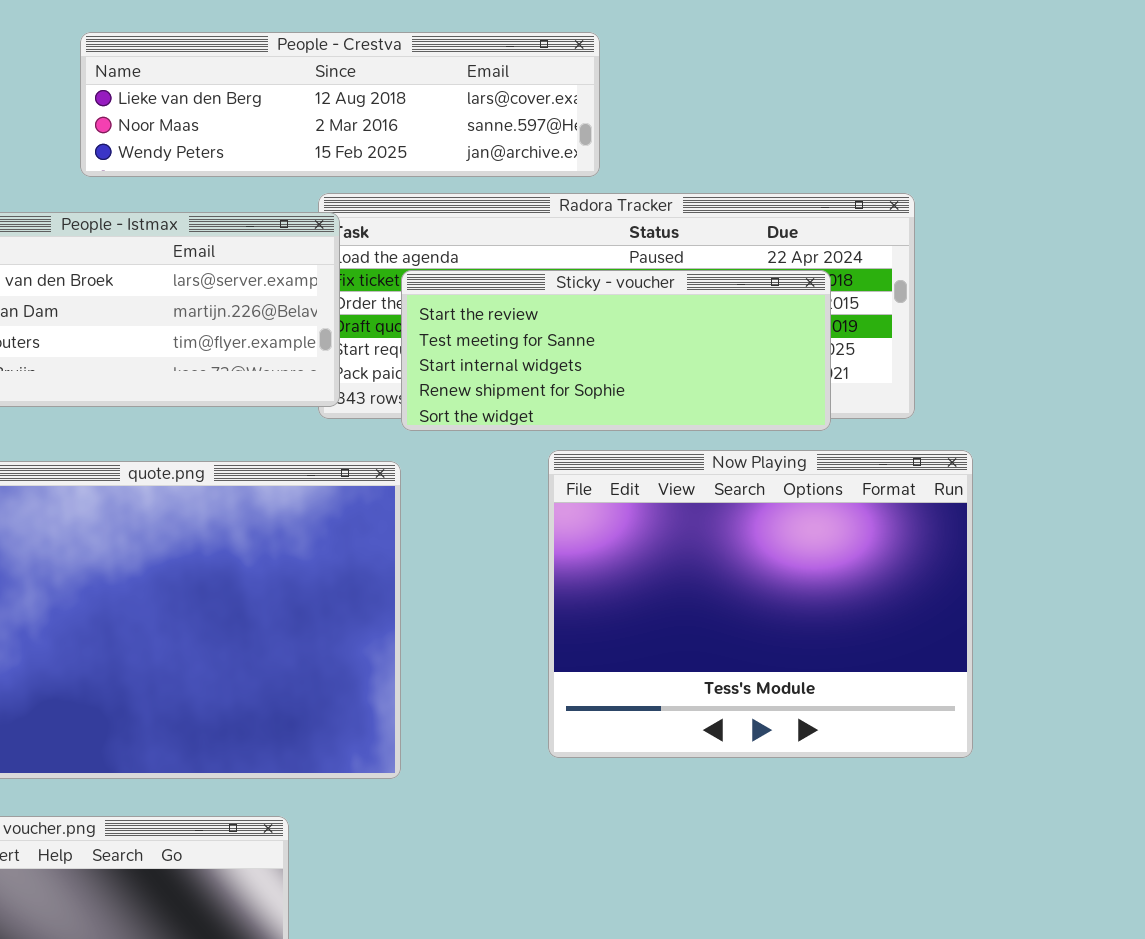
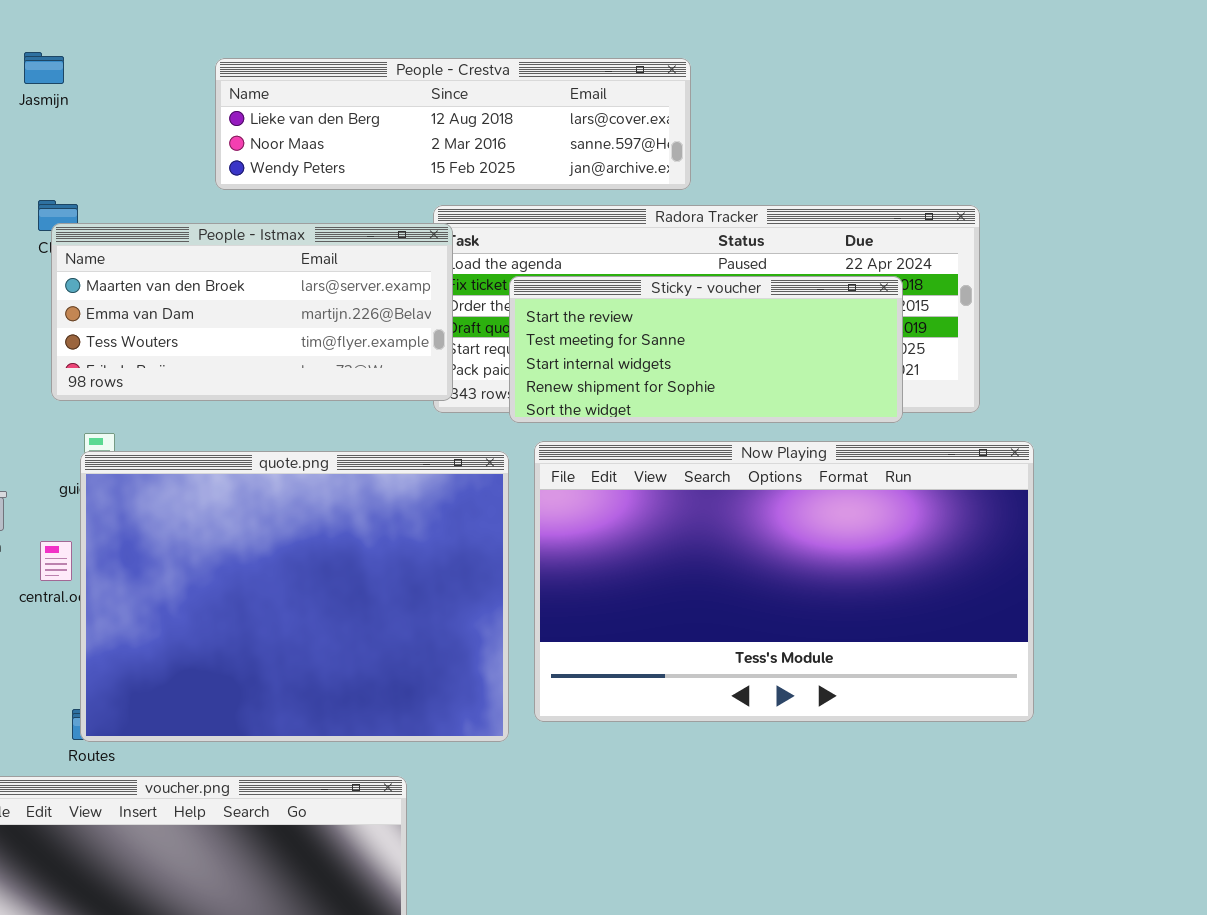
Now Playing: [548,450,973,758] -> [534,441,1034,722], resized

